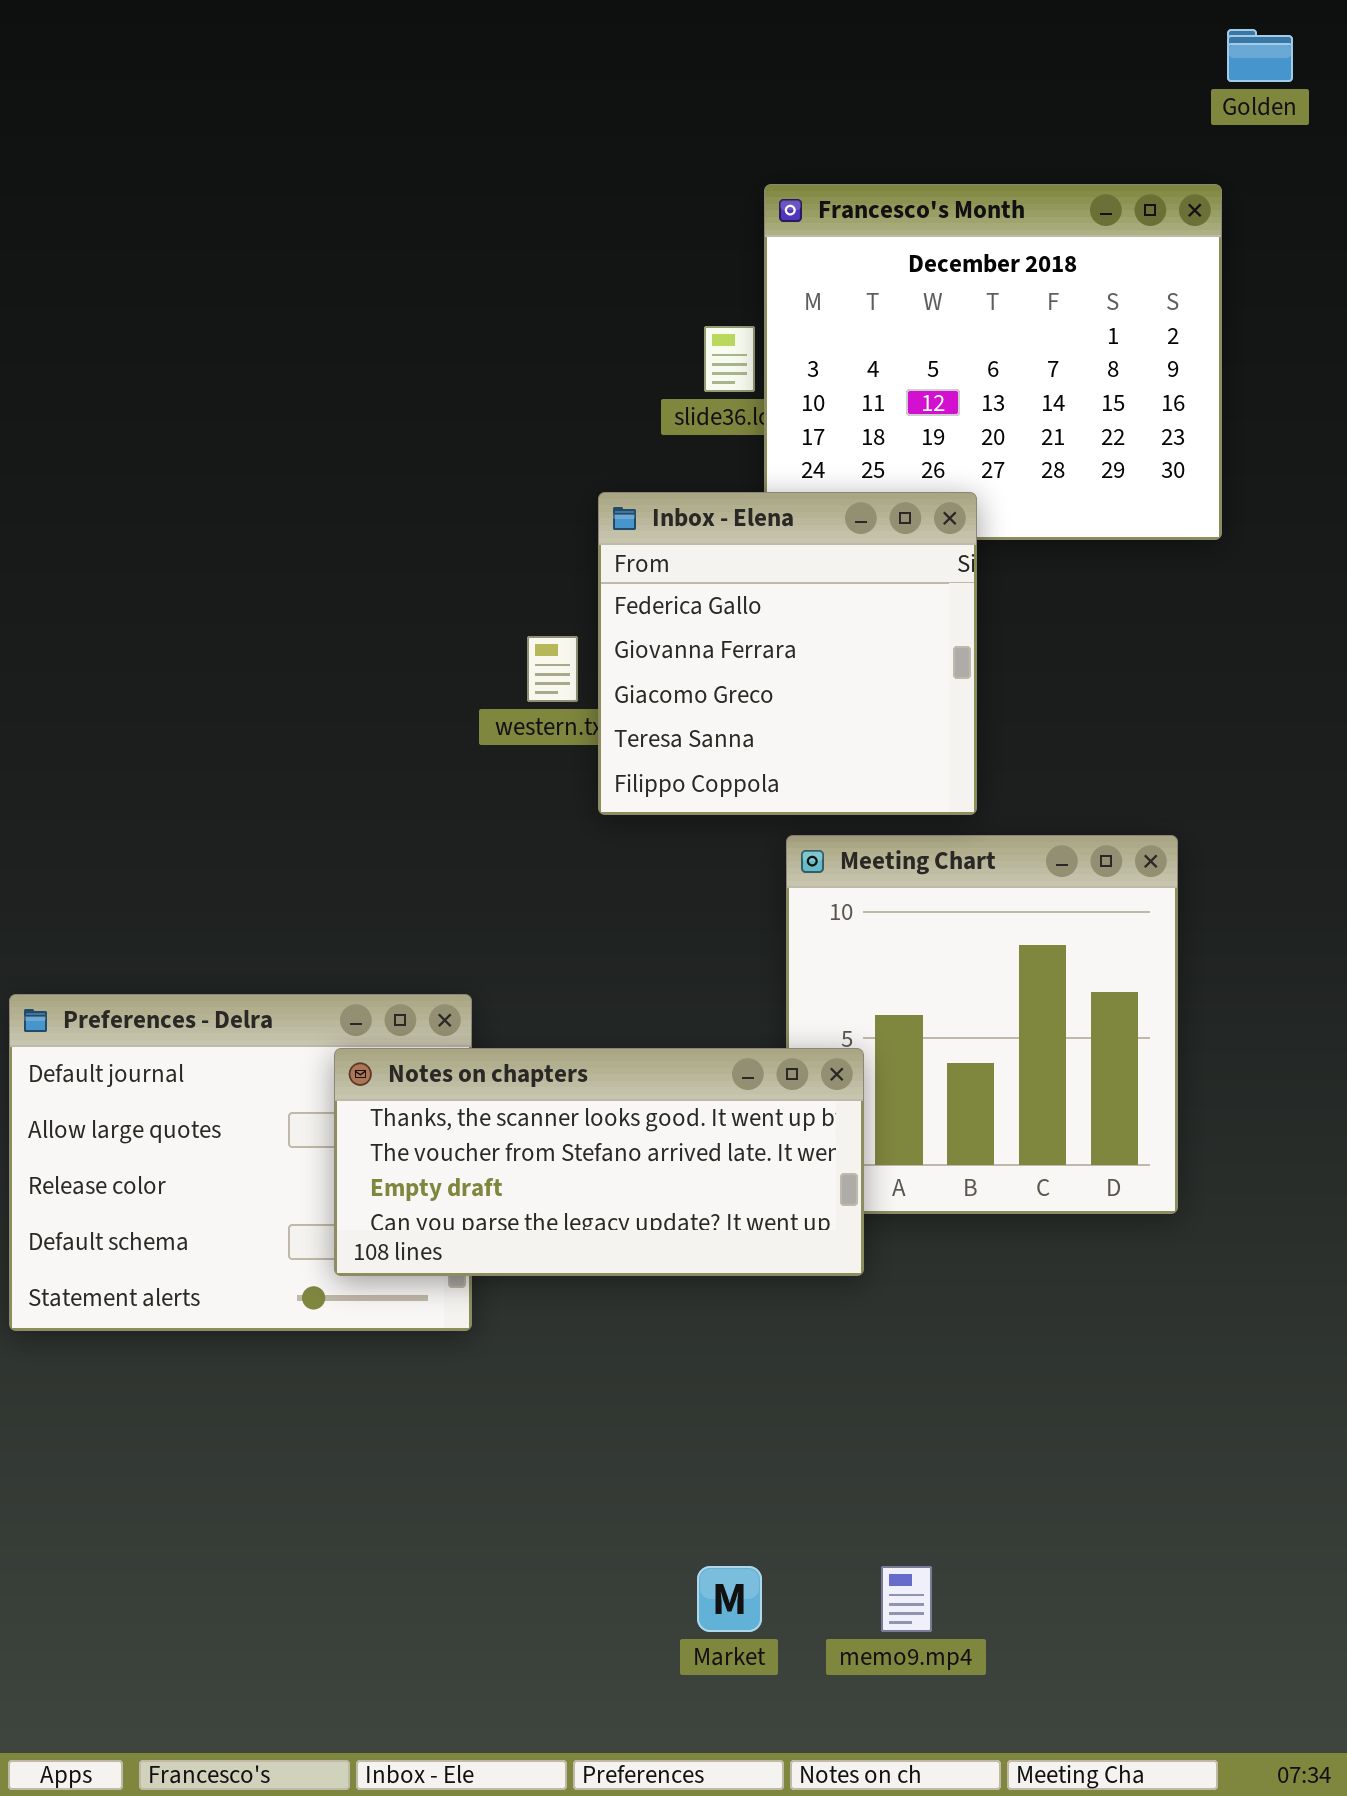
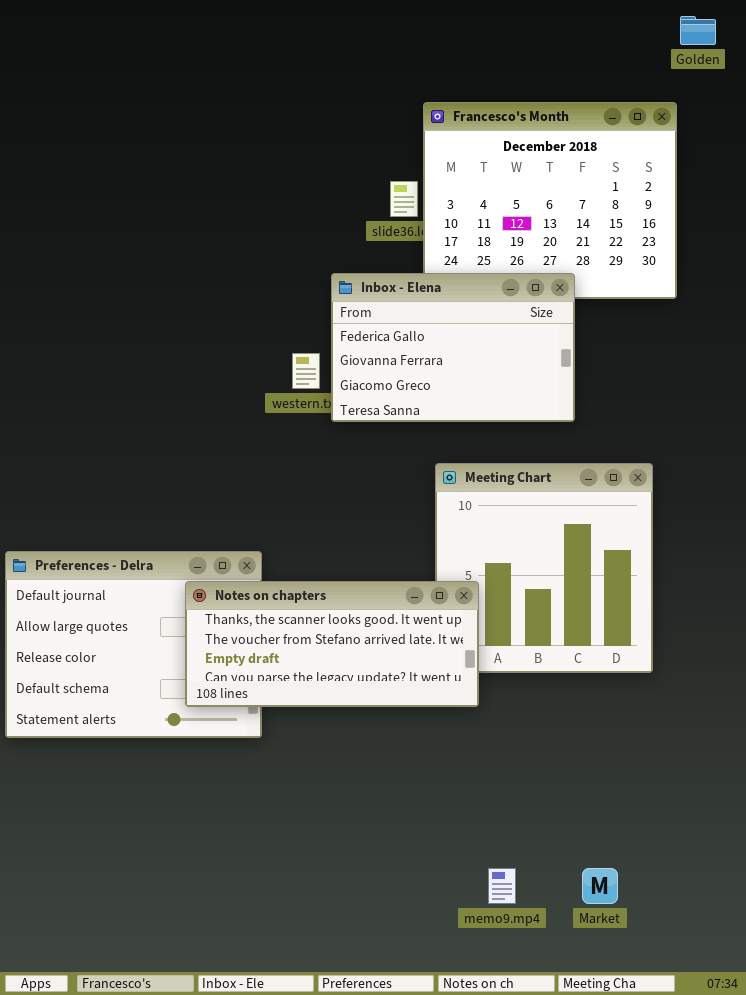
Inbox - Elena: [598,492,977,815] -> [331,273,575,422], resized
Market: [697,1566,762,1632] -> [582,868,618,904], moved

